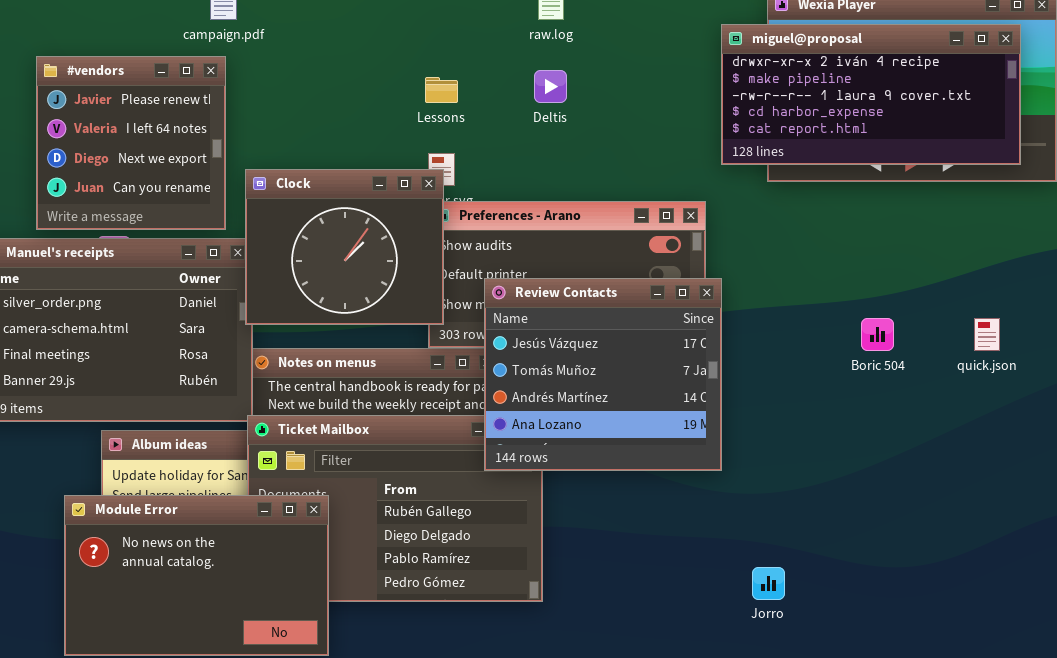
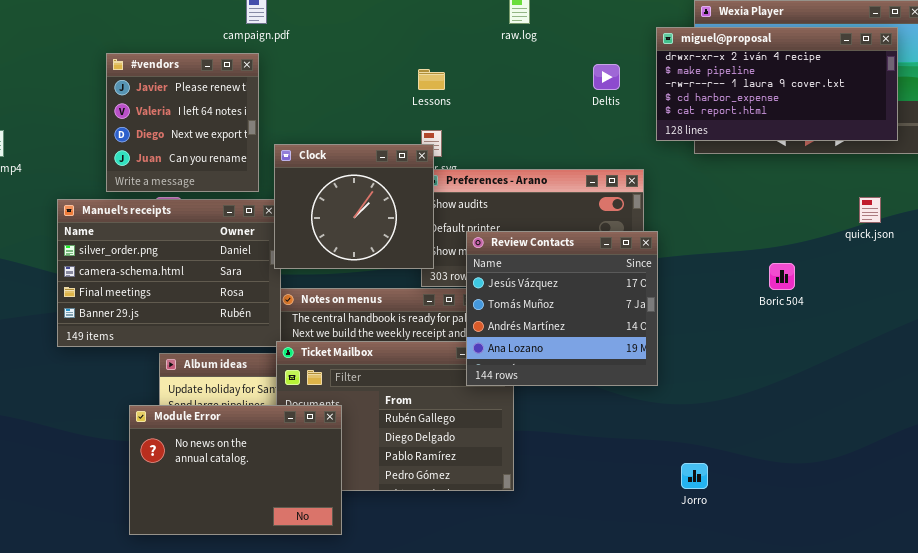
Deltis: [534,70,567,103] -> [593,64,620,90], moved
quick.json: [974,318,1000,351] -> [859,197,881,223], moved

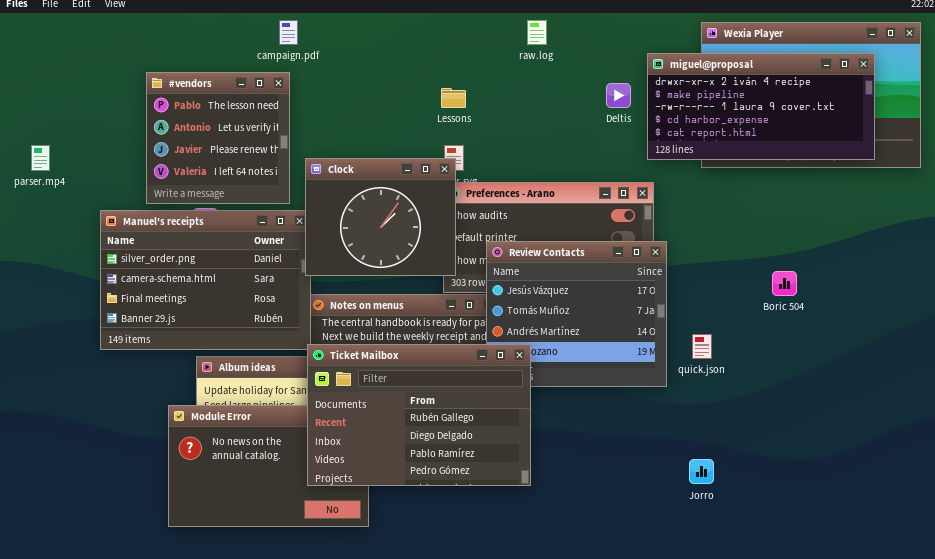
miguel@proposal: [656,27,898,141] -> [647,53,875,160], moved
#vendors: [106,53,259,192] -> [146,72,290,204], scrolled up 2 rows
quick.json: [859,197,881,223] -> [692,334,712,359], moved
Ticket Mailbox: [276,341,514,491] -> [307,344,531,486], raised

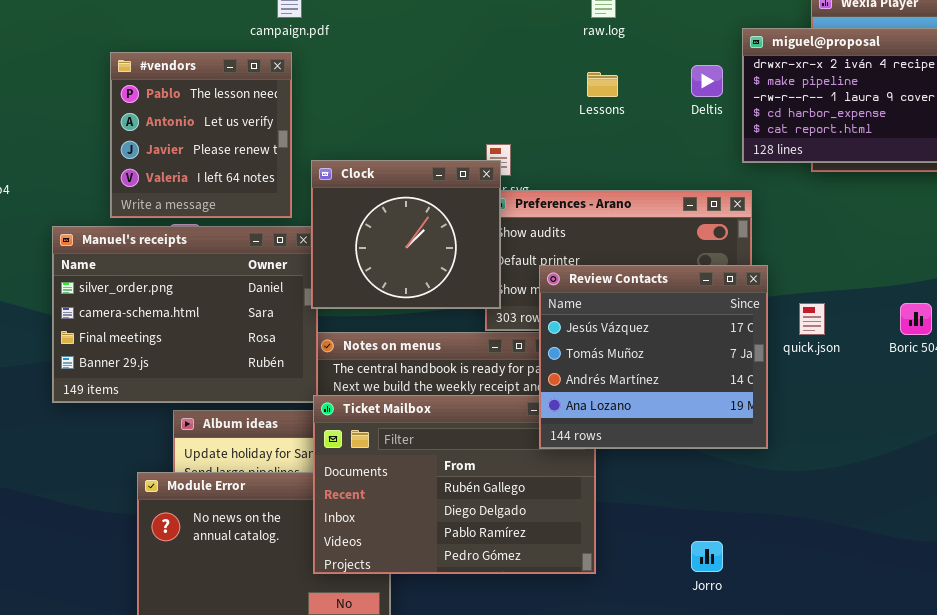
Lessons: [441,88,466,108] -> [587,72,618,97], moved
Review Contacts: [486,241,667,387] -> [539,265,768,449], raised
quick.json: [692,334,712,359] -> [799,303,825,335], moved
Jorro: [689,459,714,484] -> [691,541,723,572], moved

